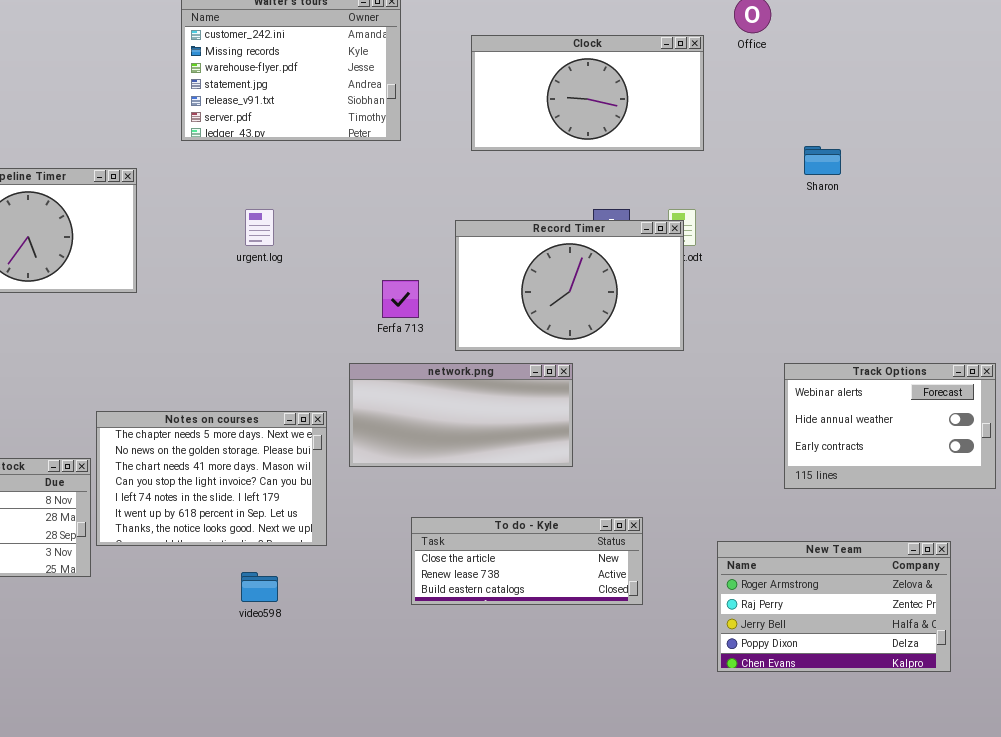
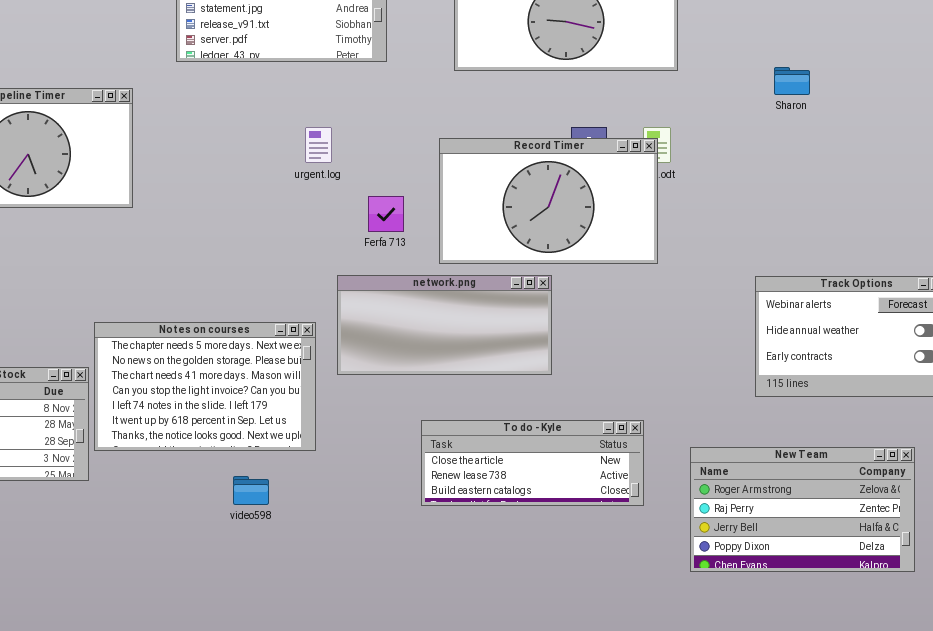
urgent.log: [245,209,274,246] -> [305,127,332,163], moved
To do - Kyle: [411,517,643,605] -> [421,420,644,506], moved

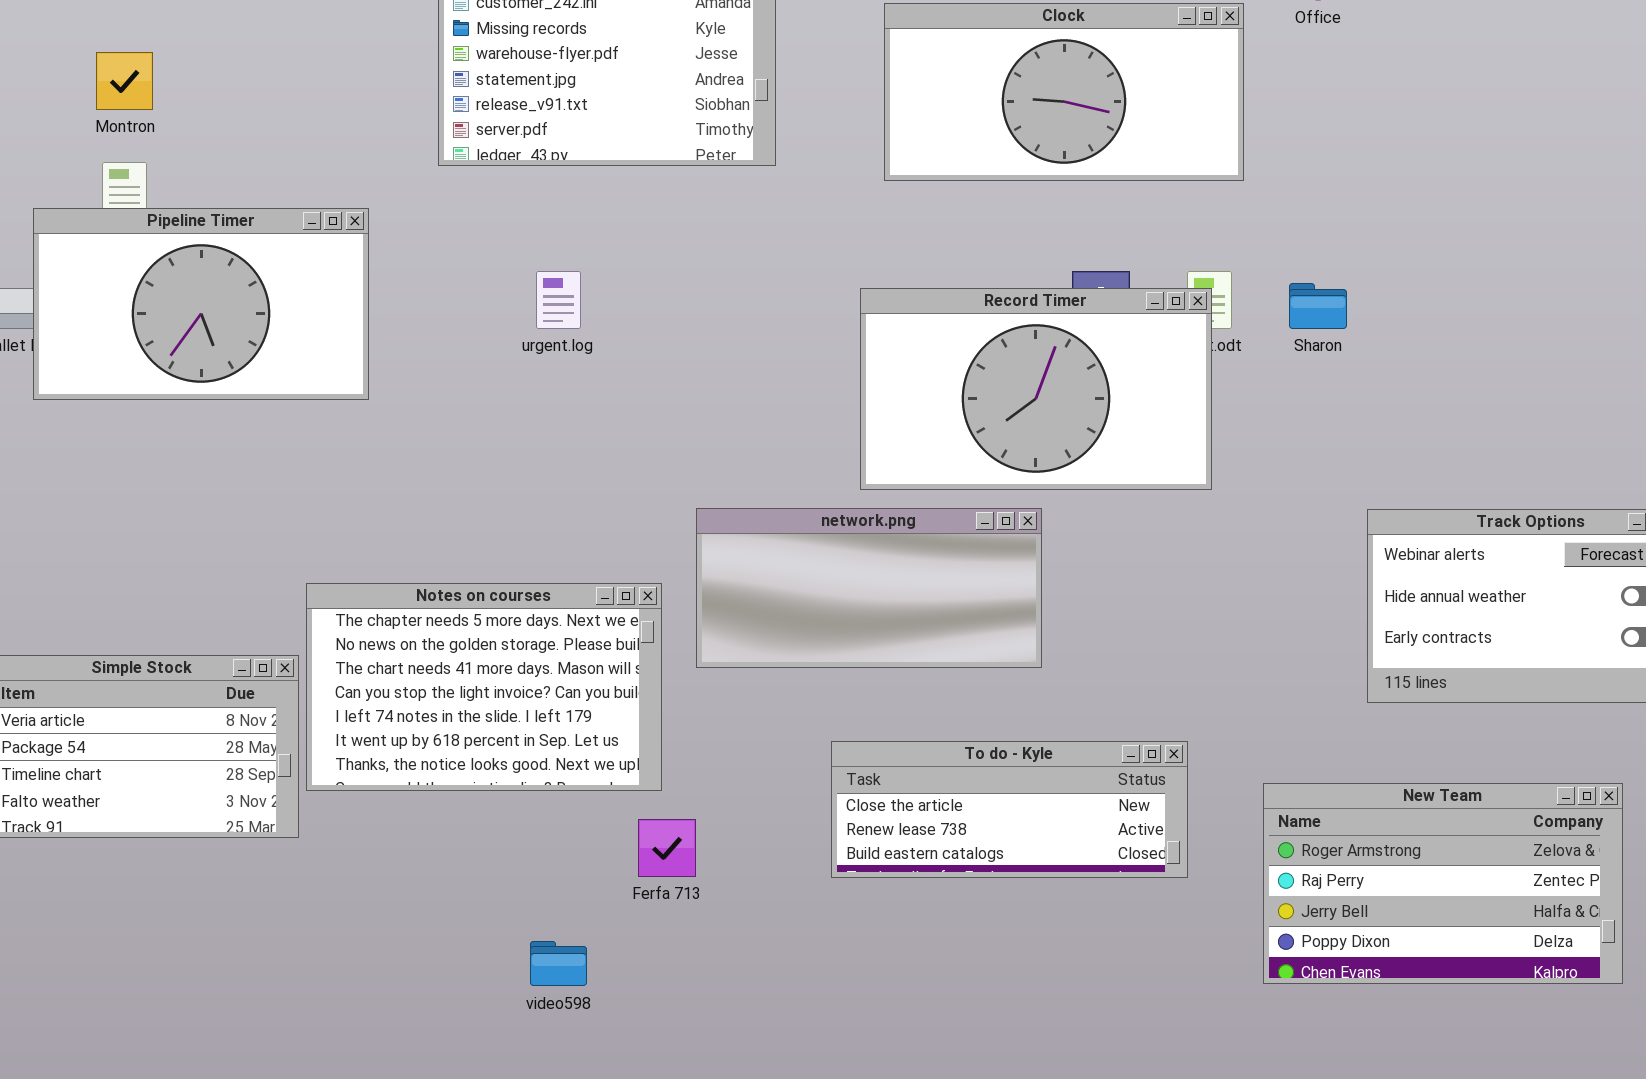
Sharon: [774,67,810,95] -> [1289,283,1347,329], moved
urgent.log: [305,127,332,163] -> [536,271,581,329], moved
Ferfa 713: [368,196,404,232] -> [638,819,696,877], moved
video598: [233,476,269,505] -> [530,941,587,986], moved

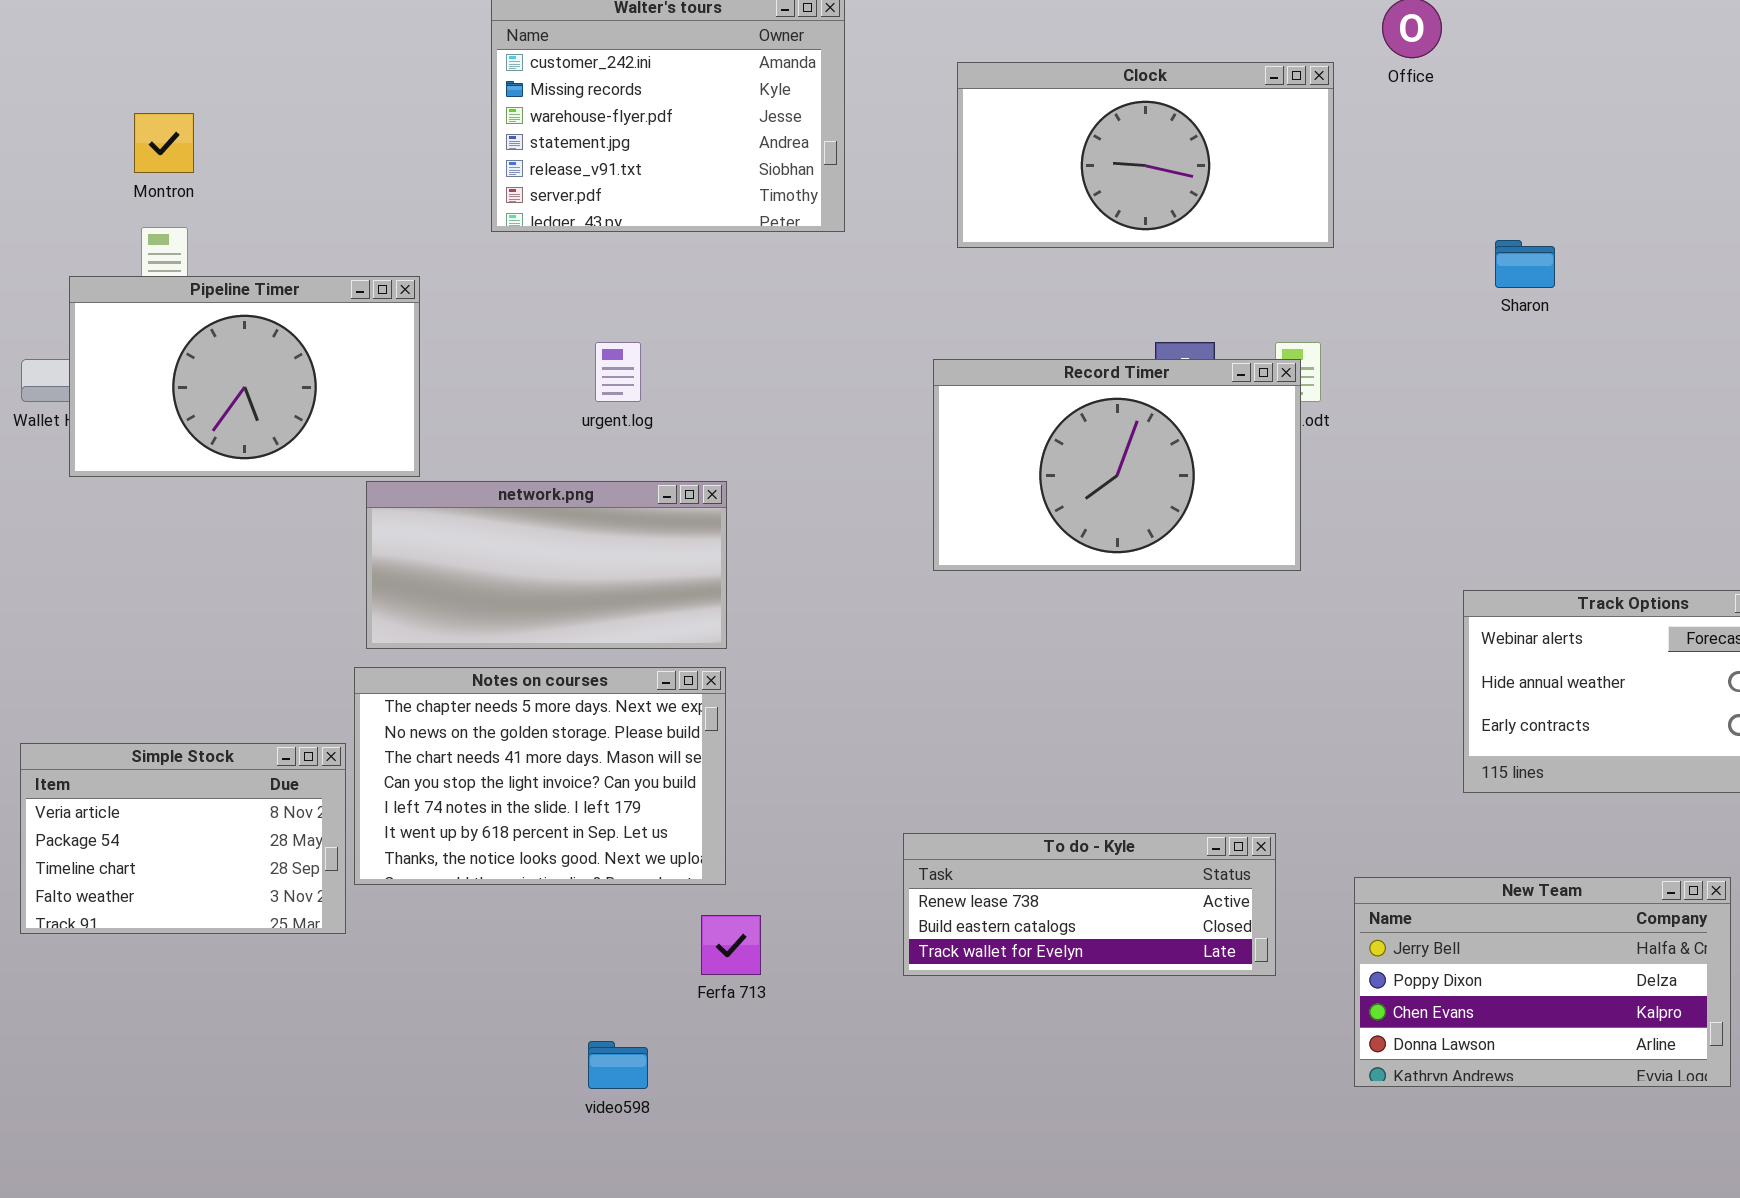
Sharon: [1289,283,1347,329] -> [1495,240,1555,288], moved
network.png: [696,508,1042,668] -> [366,481,727,649], moved
To do - Kyle: [831,741,1188,878] -> [903,833,1276,976], scrolled down 1 row
New Team: [1263,783,1623,984] -> [1354,877,1731,1087], scrolled down 2 rows

